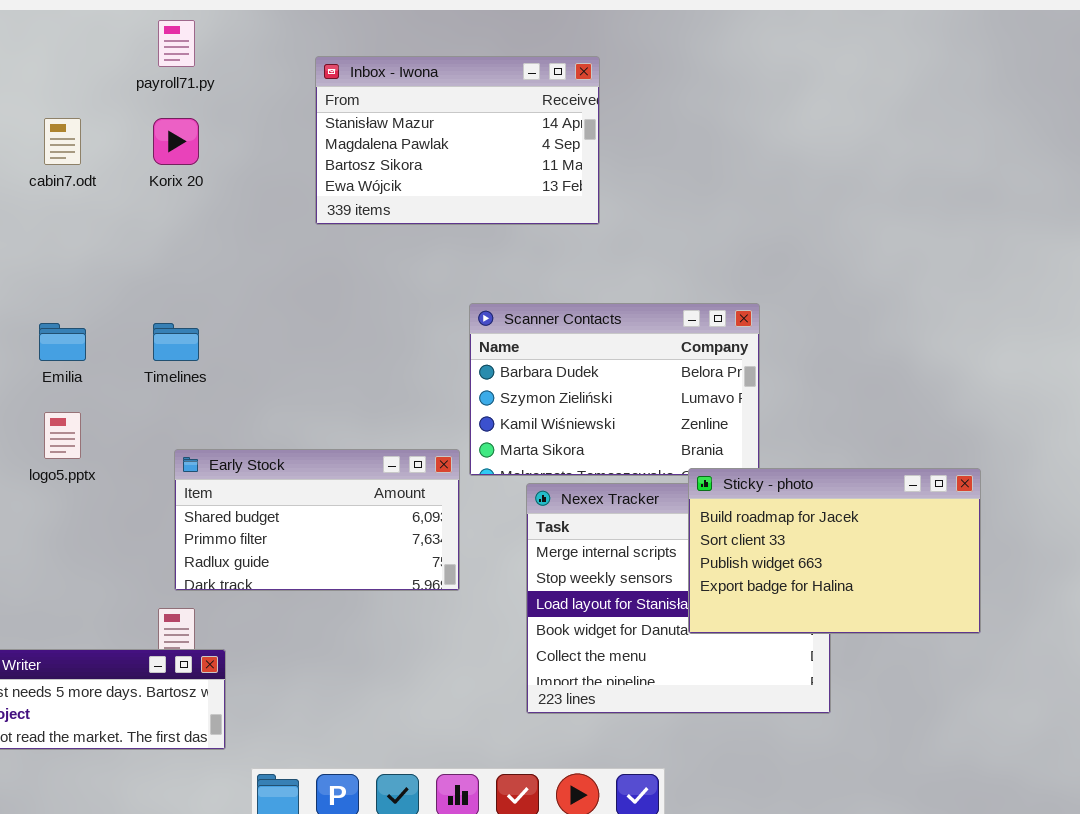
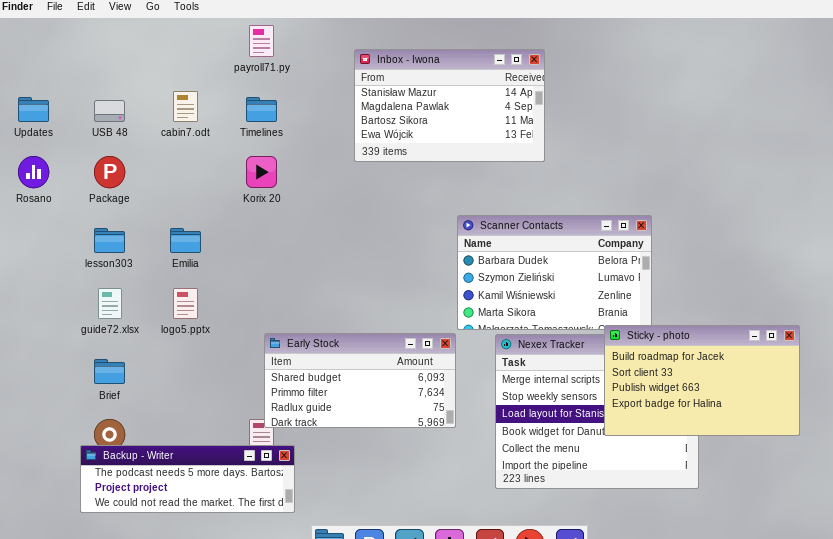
Korix 20: [153,118,199,165] -> [246,156,277,188], moved
Timelines: [153,323,199,361] -> [246,97,277,122], moved
Early Stock: [174,449,460,591] -> [264,333,456,428], moved

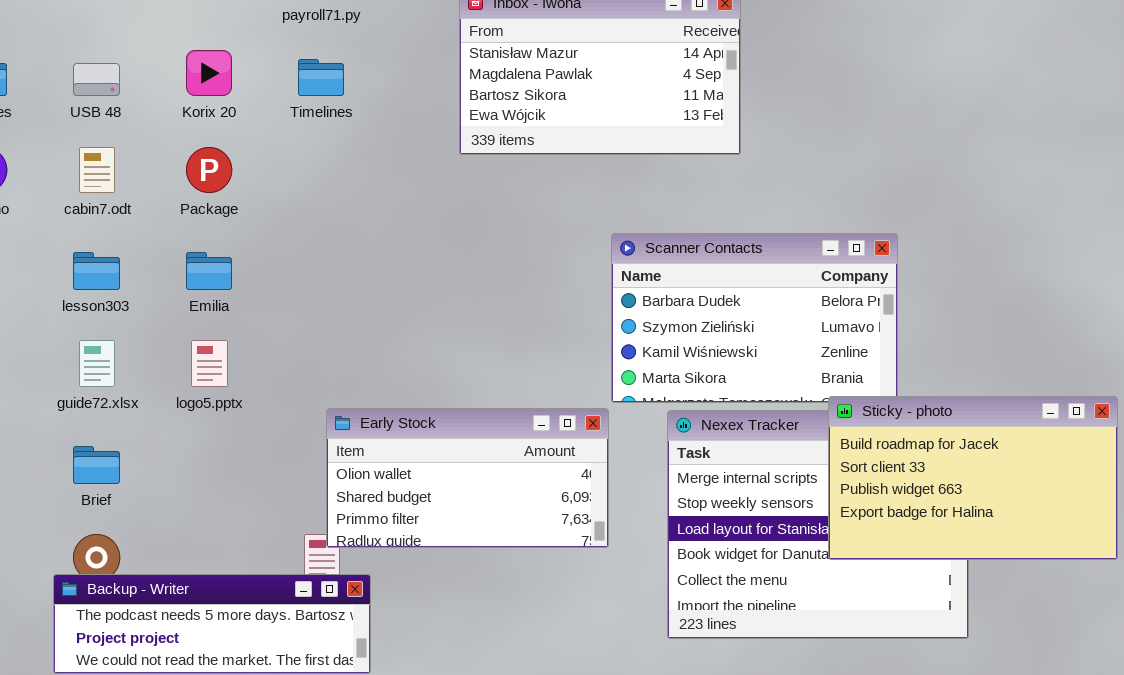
cabin7.odt: [173,91,198,122] -> [79,147,115,193], moved
Package: [94,156,125,188] -> [186,147,232,193], moved
Korix 20: [246,156,277,188] -> [186,50,232,96], moved
Early Stock: [264,333,456,428] -> [326,408,609,548], scrolled up 1 row

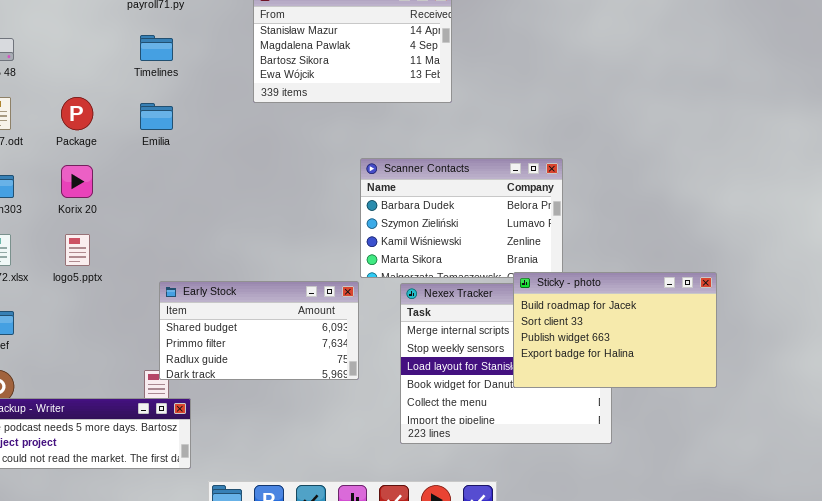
Korix 20: [186,50,232,96] -> [61,165,93,198], moved
Emilia: [186,252,232,290] -> [140,103,173,130], moved
Early Stock: [326,408,609,548] -> [159,281,359,380], scrolled down 1 row

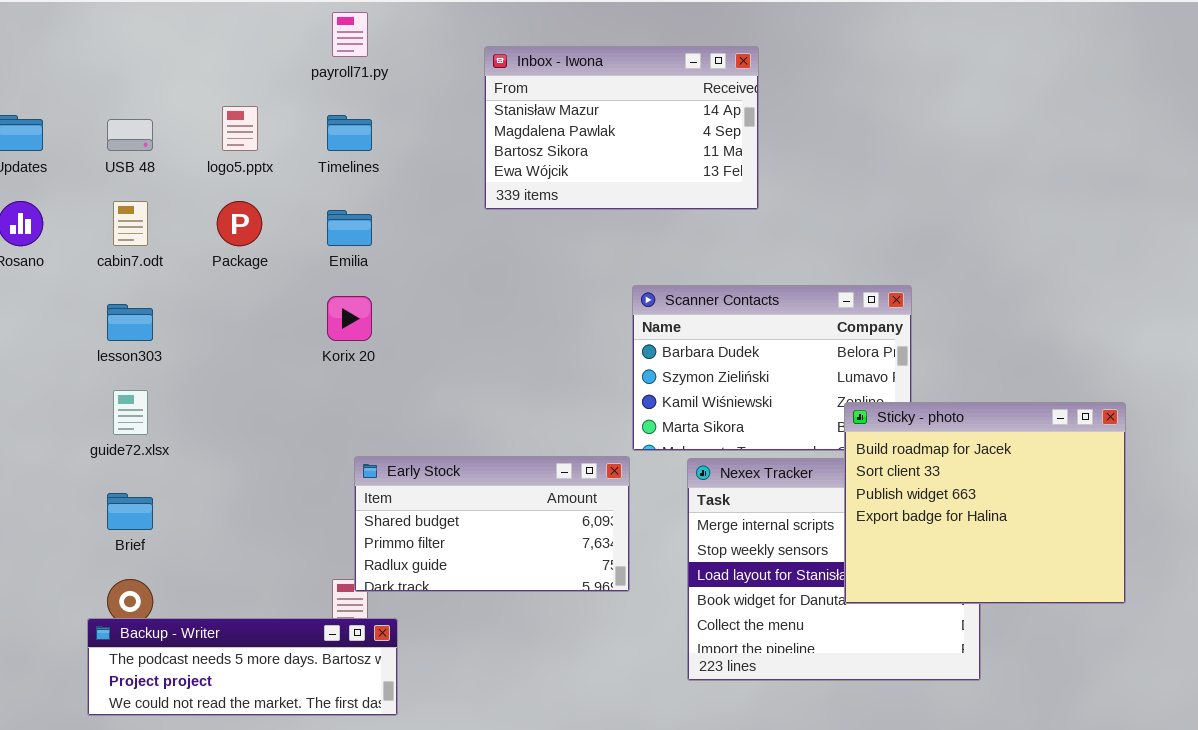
Korix 20: [61,165,93,198] -> [327,296,372,341], moved
logo5.pptx: [65,234,90,266] -> [222,106,258,151], moved
Sticky - photo: [513,272,717,388] -> [844,402,1126,604], resized

